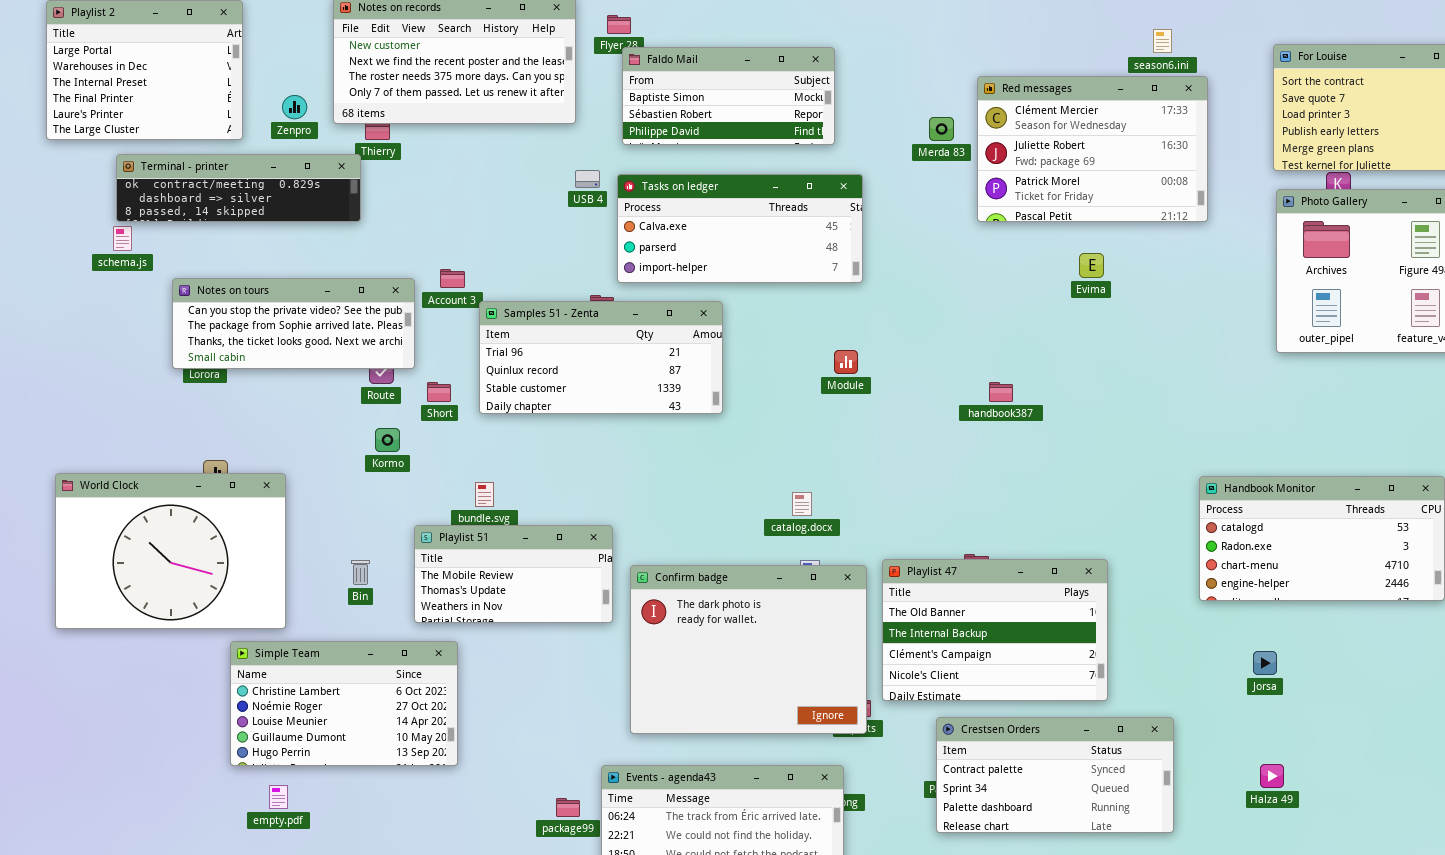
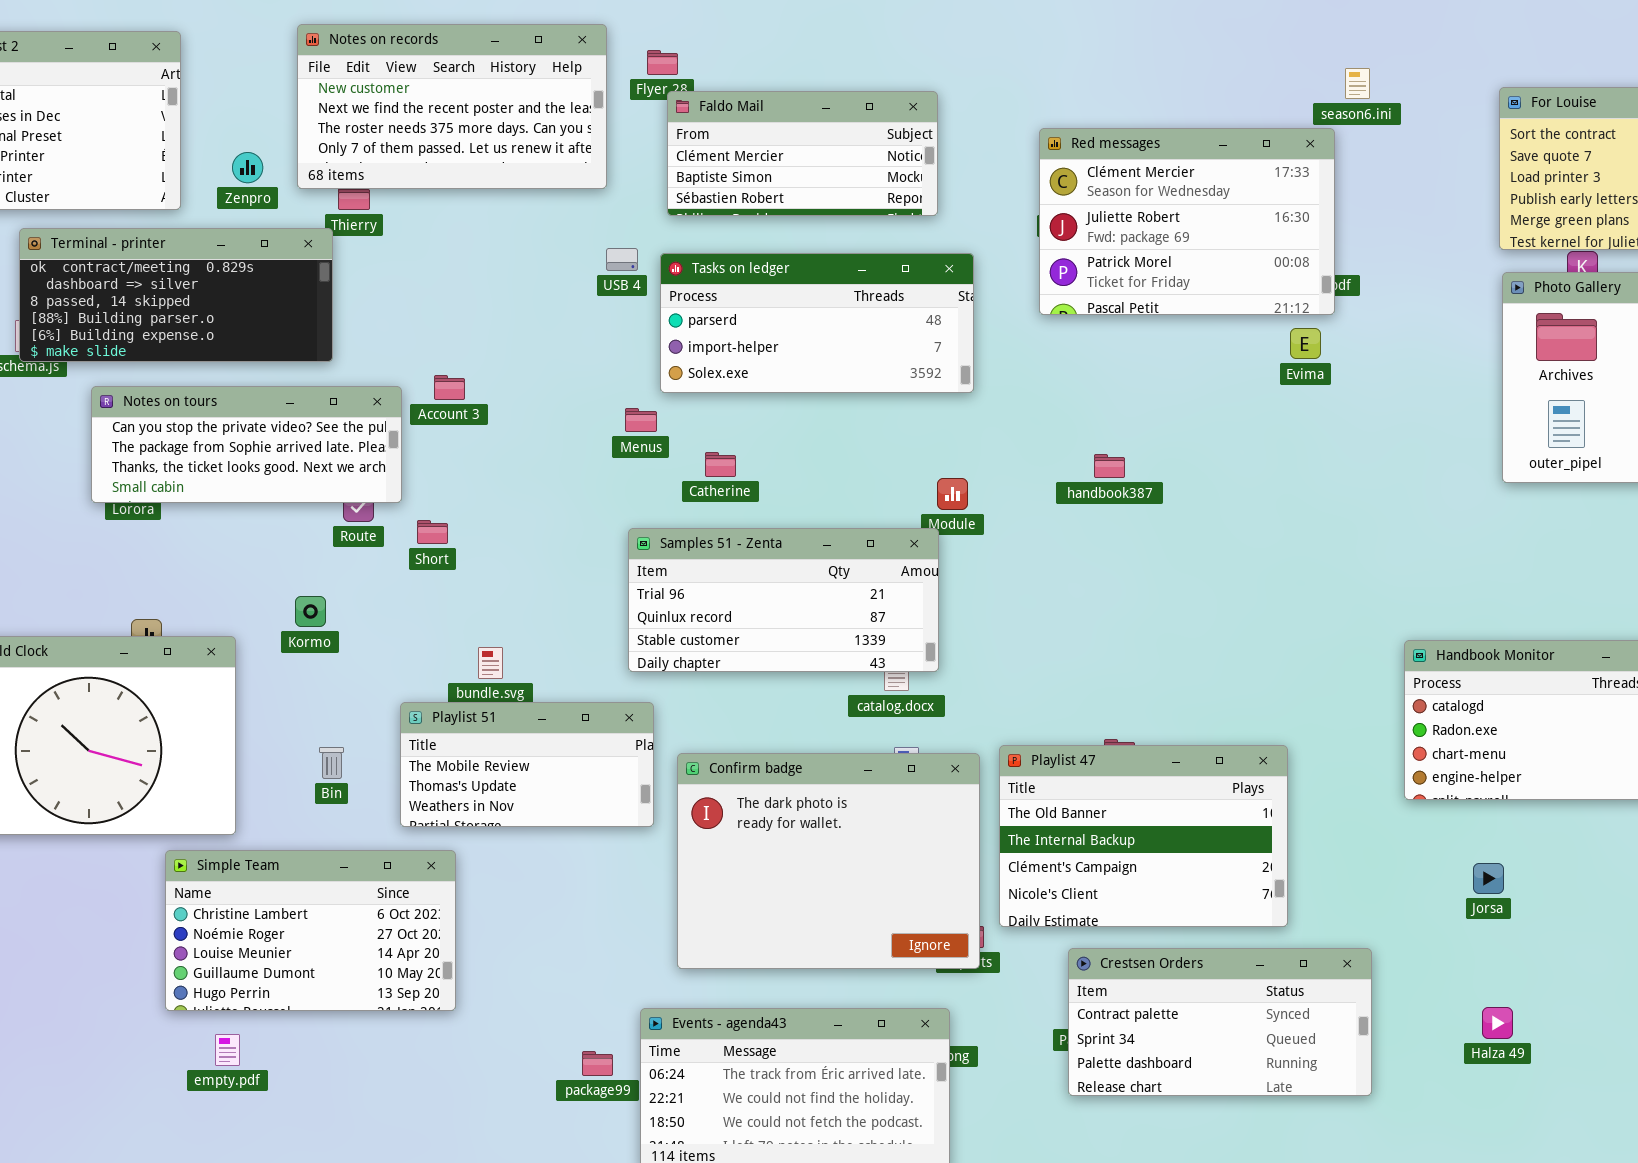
Faldo Mail: [622,47,835,145] -> [667,91,938,216], scrolled up 1 row
Red messages: [977,76,1208,222] -> [1039,128,1335,315], moved
Terminal - printer: [116,154,361,222] -> [19,228,333,362], resized
Tasks on ledger: [617,174,863,283] -> [660,253,974,393], scrolled down 1 row
Evima: [1079,253,1104,278] -> [1290,328,1321,359], moved
Samples 51 - Zenta: [479,301,723,414] -> [628,528,939,672], moved
handbook387: [989,382,1013,402] -> [1094,454,1125,478], moved
Kormo: [375,428,400,452] -> [295,596,326,627], moved

